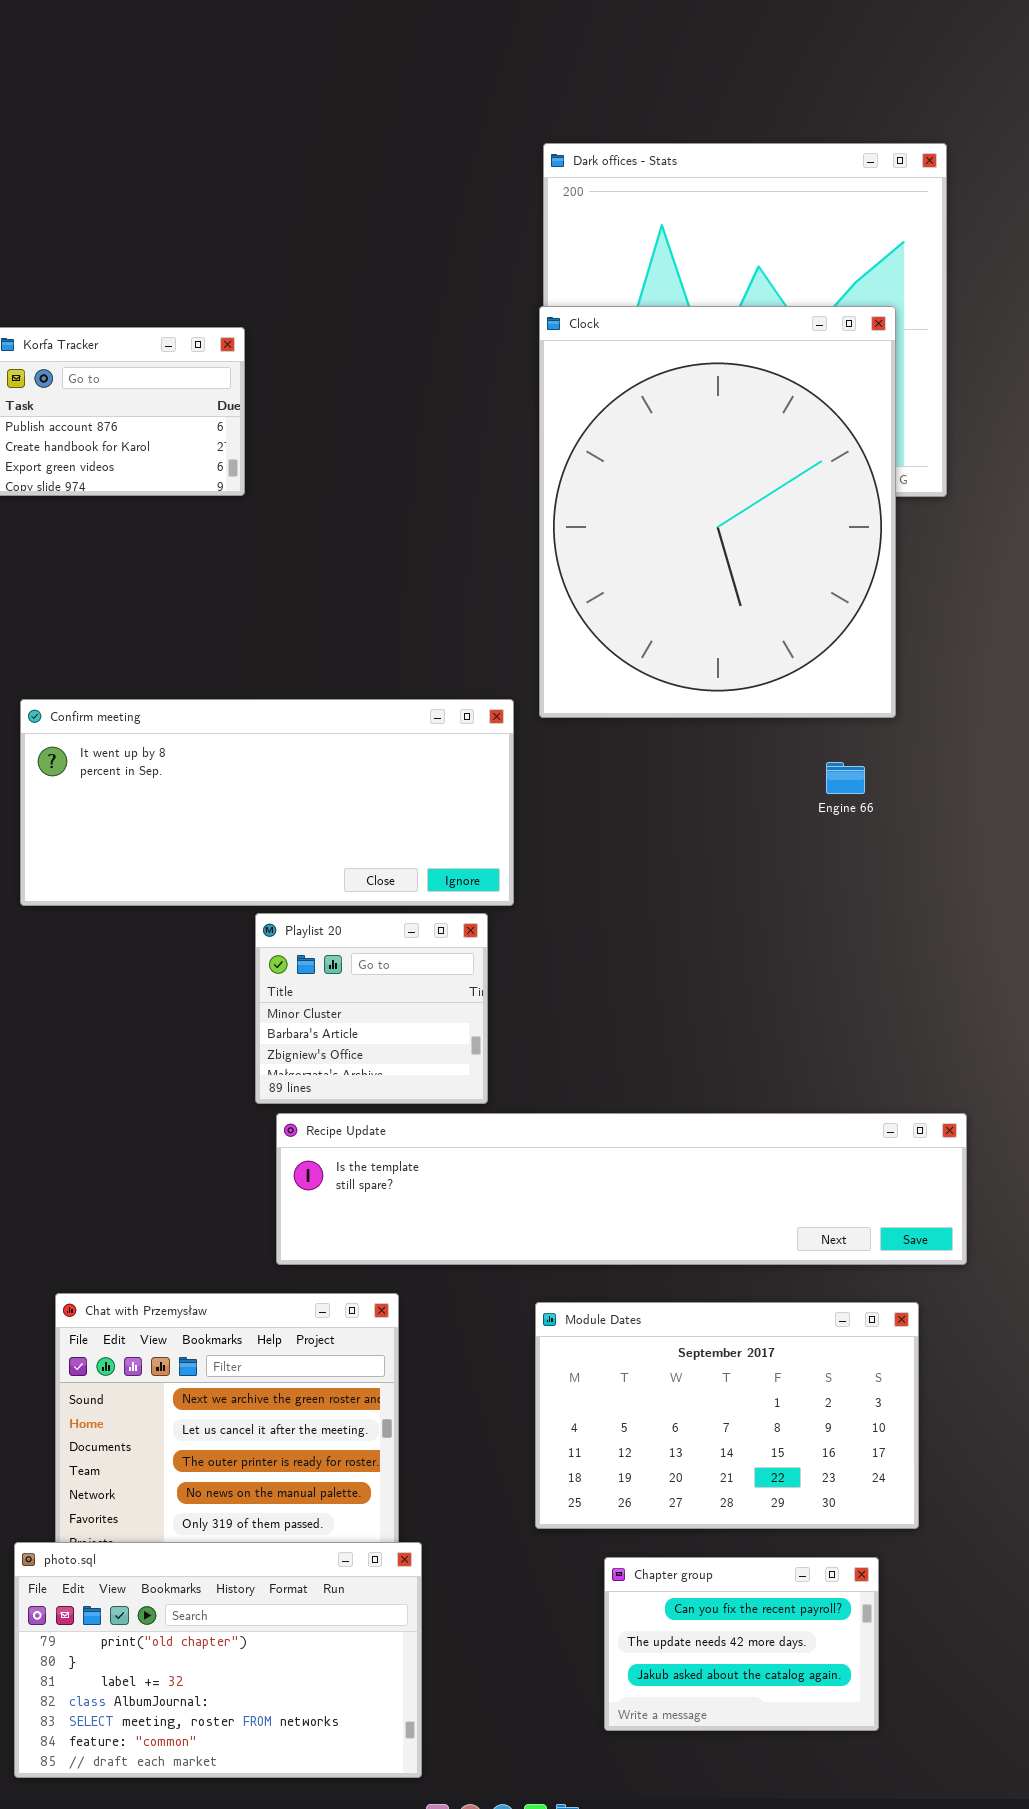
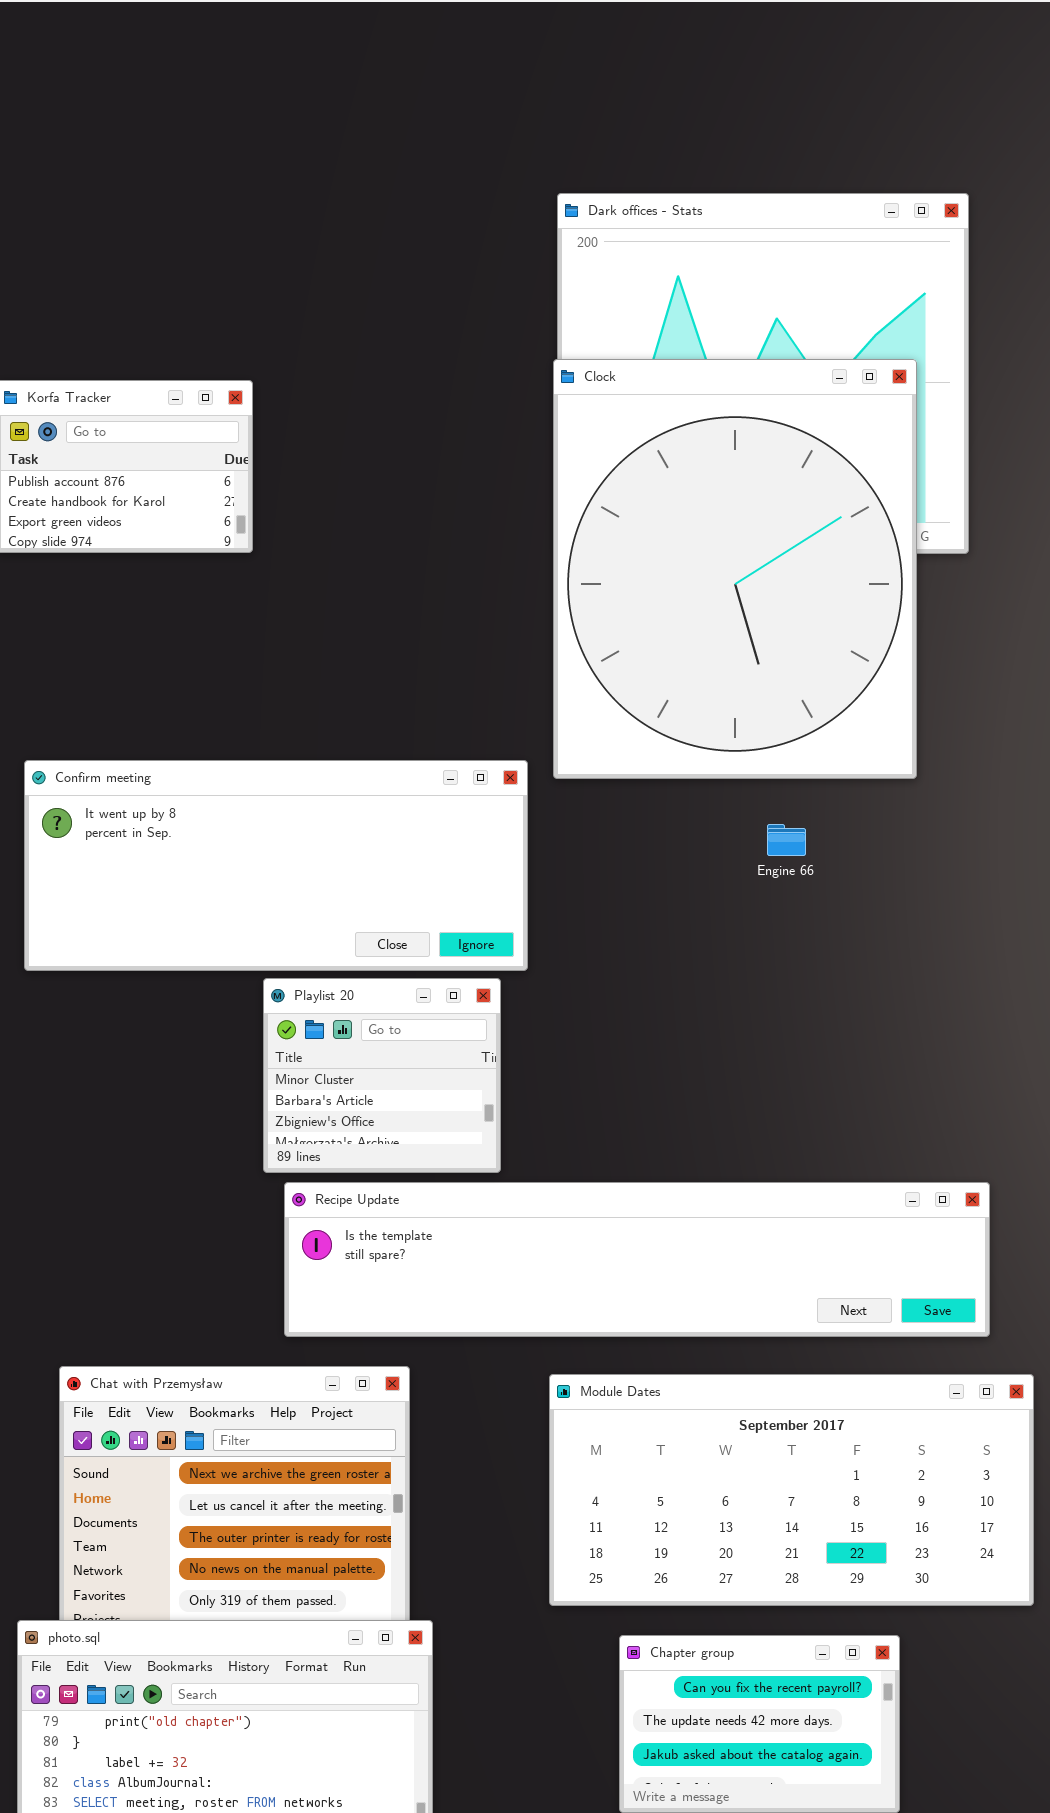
Engine 66: [826,762,865,794] -> [767,824,806,856], moved
Module Dates: [535,1302,919,1529] -> [549,1374,1034,1606], resized

